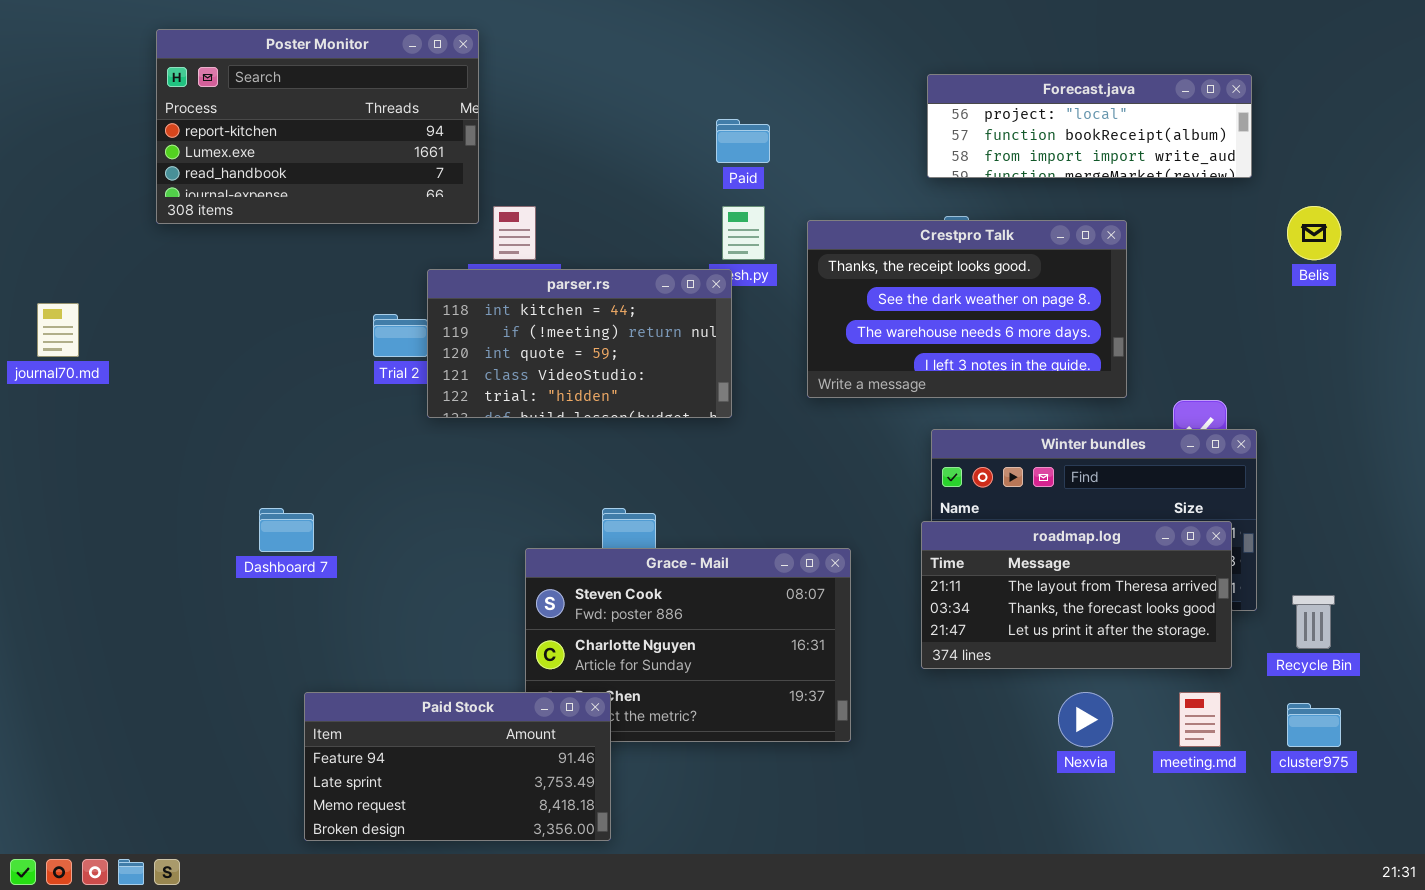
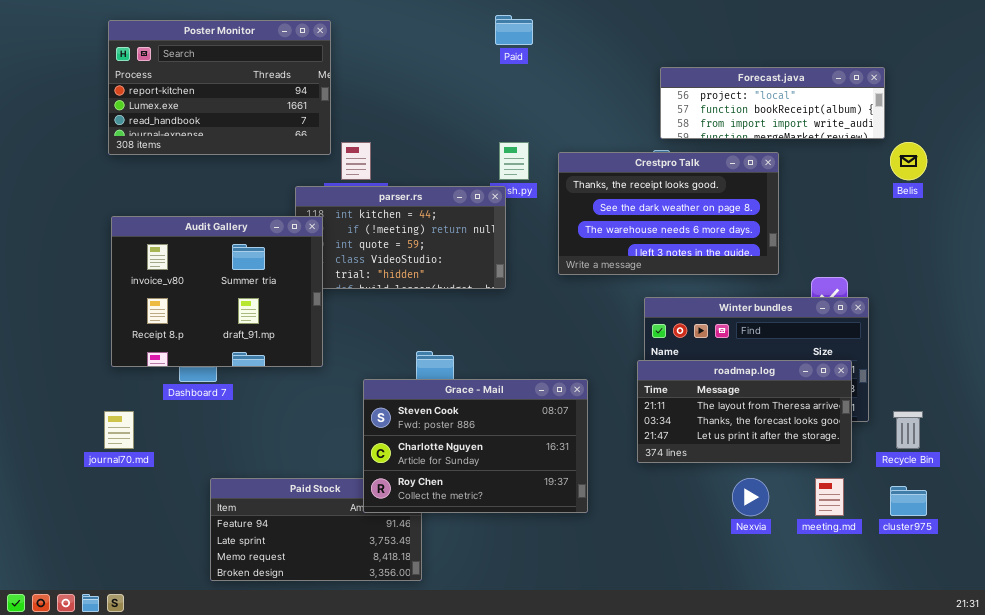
Forecast.java: [927,74,1252,178] -> [660,67,885,139], moved
Paid: [716,119,770,163] -> [495,15,533,45], moved
journal70.md: [37,303,79,357] -> [104,411,134,449], moved
Audit Gallery: none -> [111,216,323,367], opened
Grace - Mail: [525,548,851,742] -> [363,379,588,513], raised

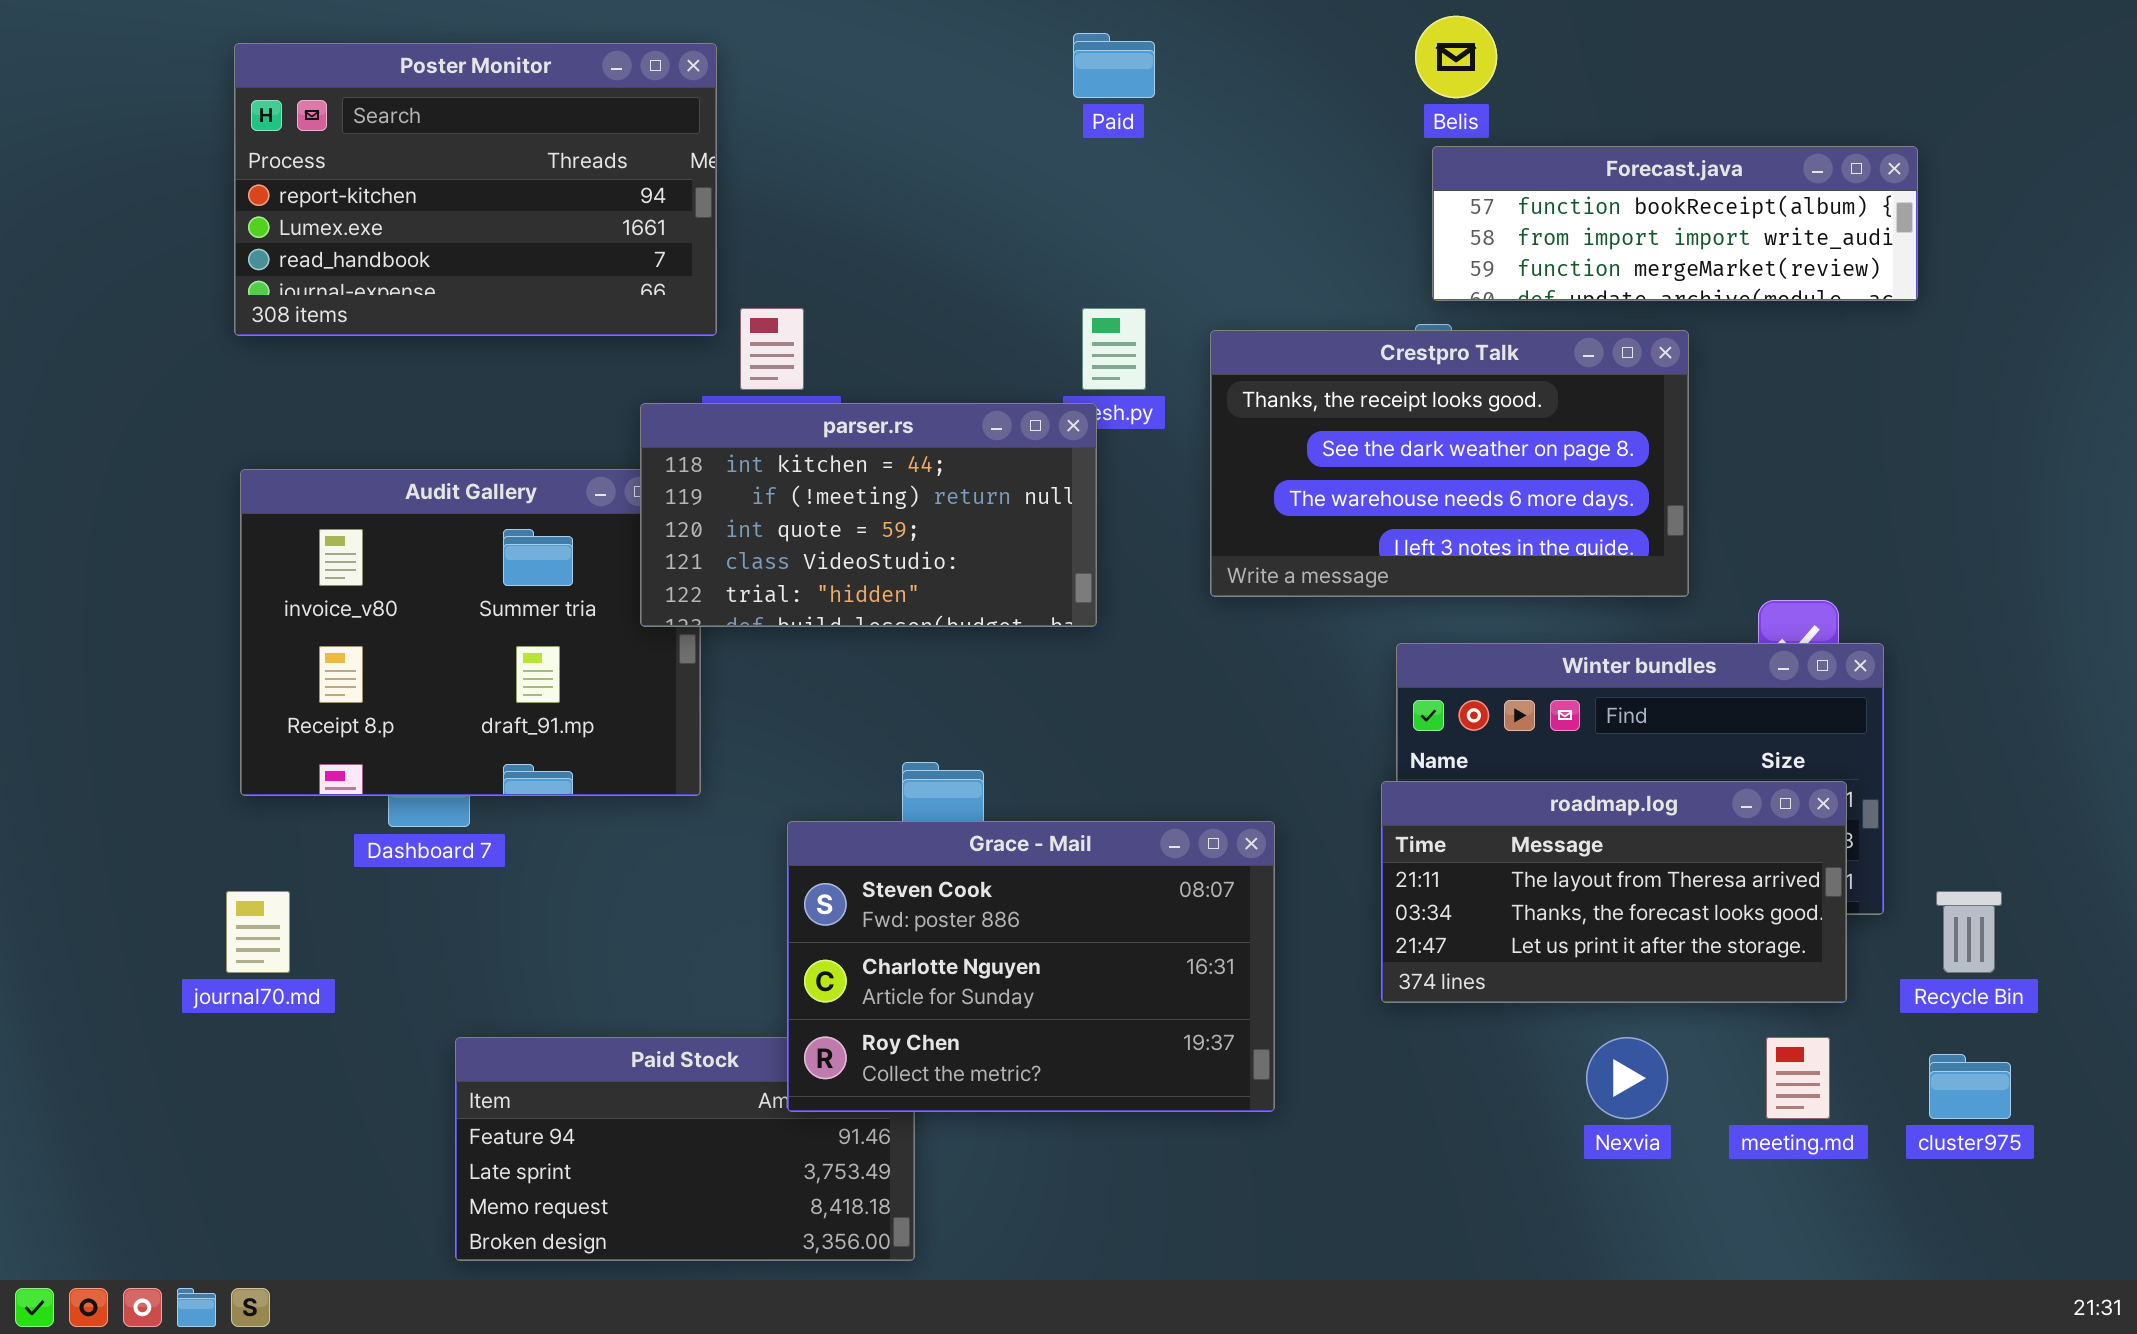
Forecast.java: [660,67,885,139] -> [1432,146,1918,301], scrolled down 1 row
Belis: [890,142,927,180] -> [1415,16,1497,98], moved
parser.rs: [295,186,506,289] -> [640,403,1097,627], raised

